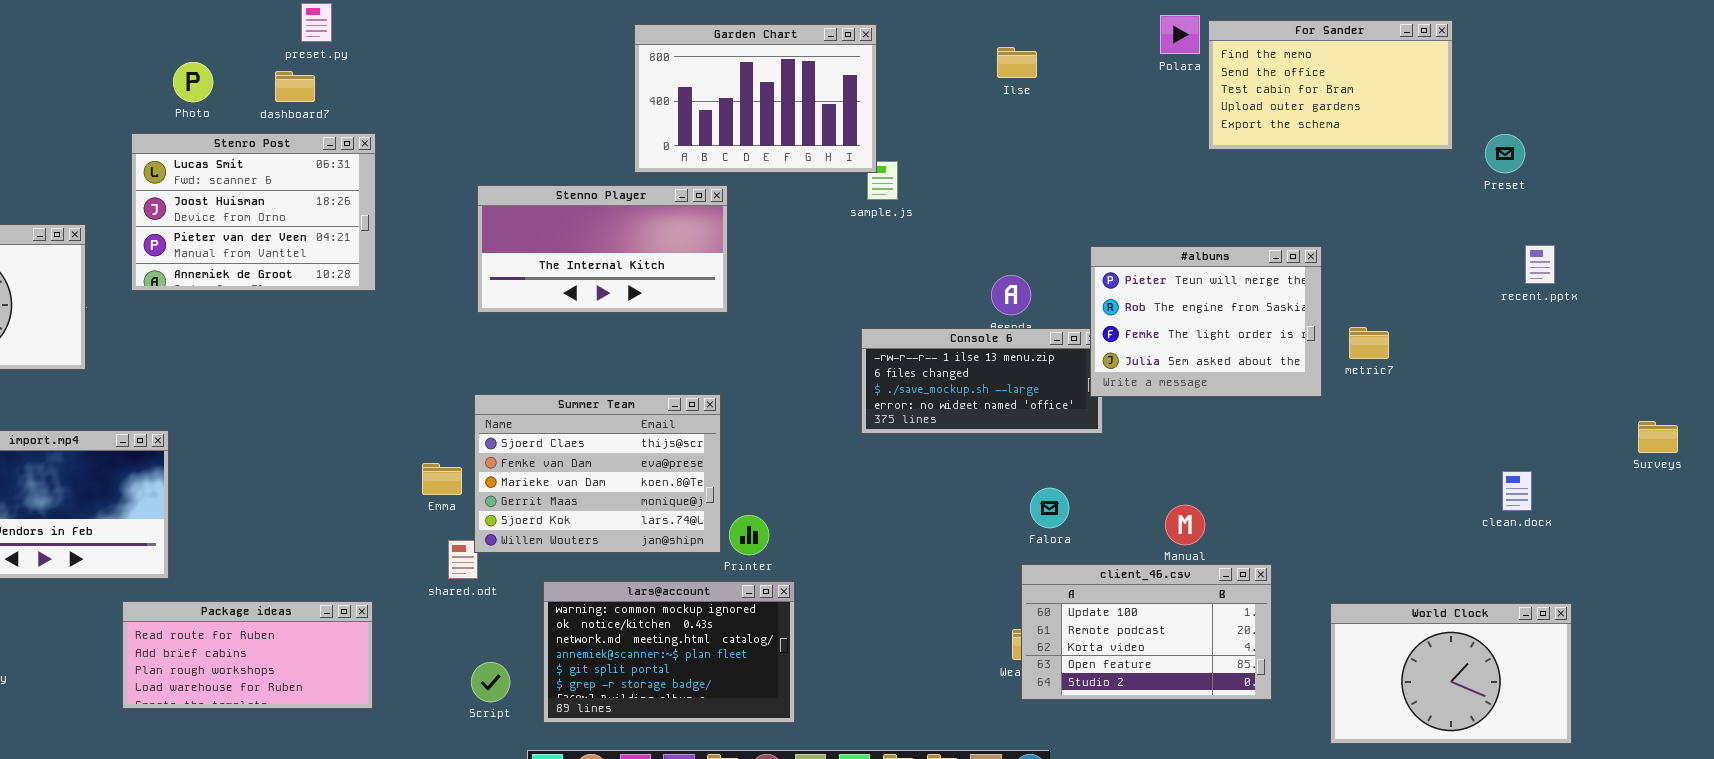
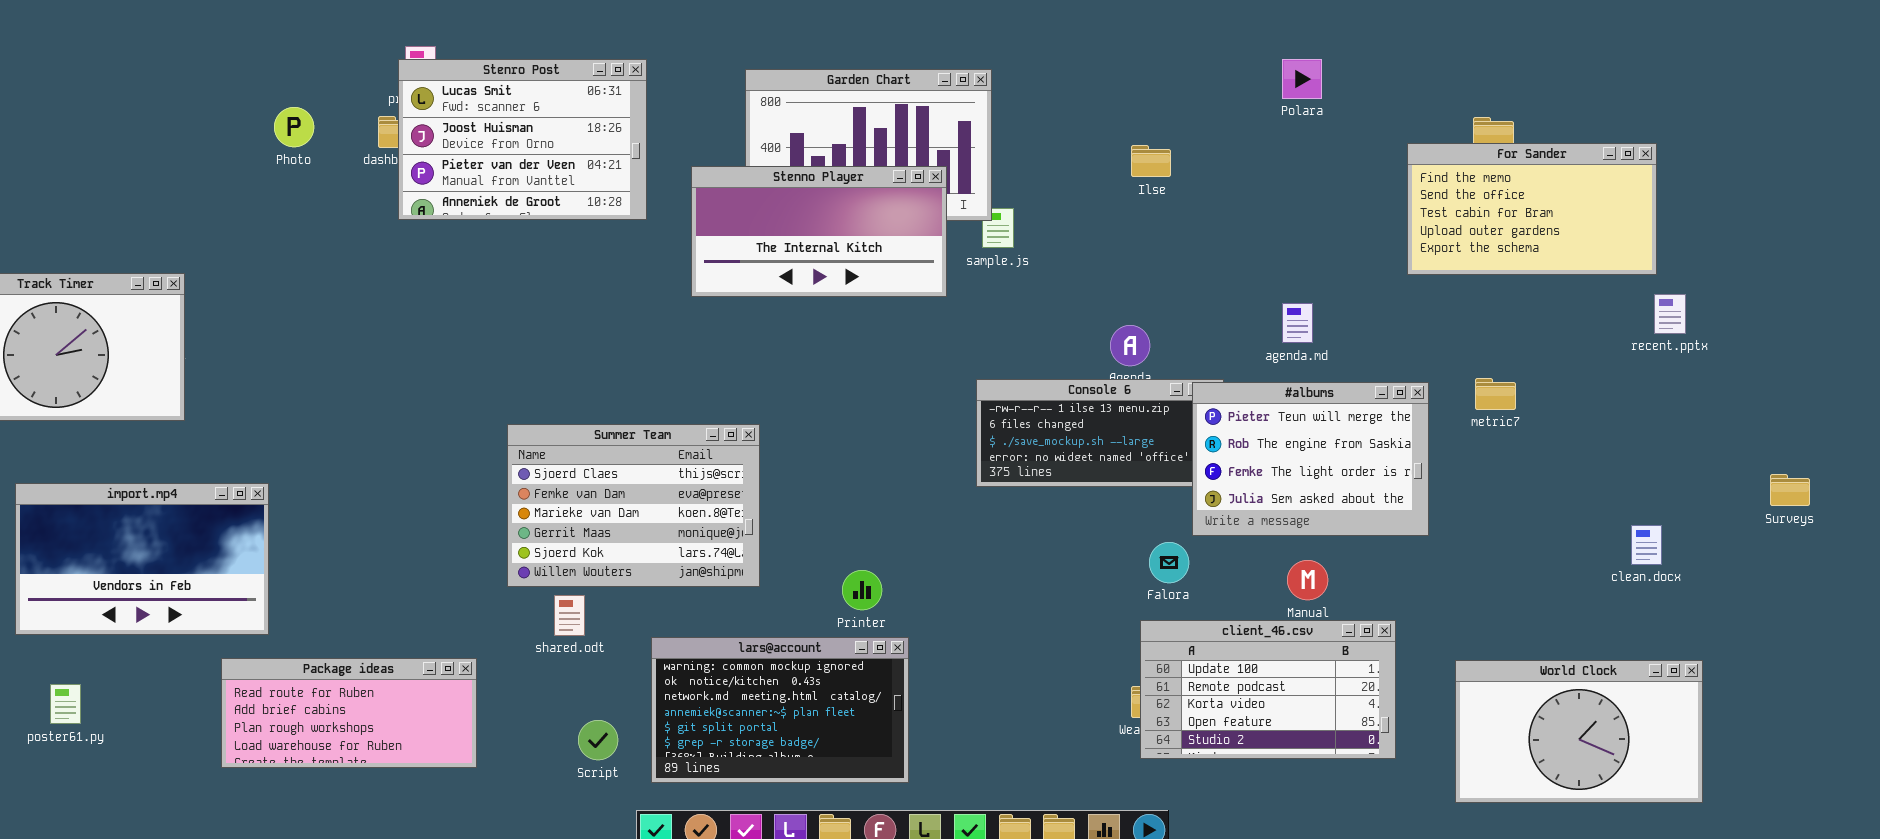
For Sander: [1208,20,1453,150] -> [1407,143,1657,275], moved
Ilse: [997,47,1037,78] -> [1131,145,1171,177], moved
Stenro Post: [131,133,376,291] -> [398,59,647,220], moved
Stenno Player: [477,185,728,313] -> [691,166,947,297], moved
#albums: [1090,246,1322,397] -> [1192,382,1429,536], moved
Summer Team: [474,394,721,553] -> [507,424,760,587], moved

